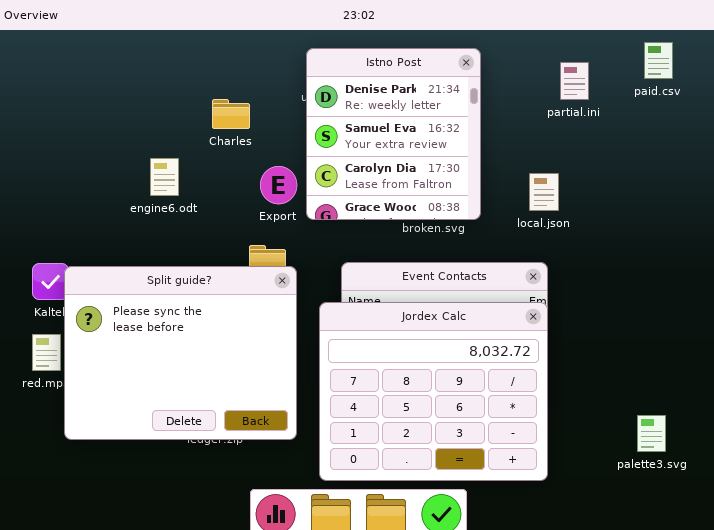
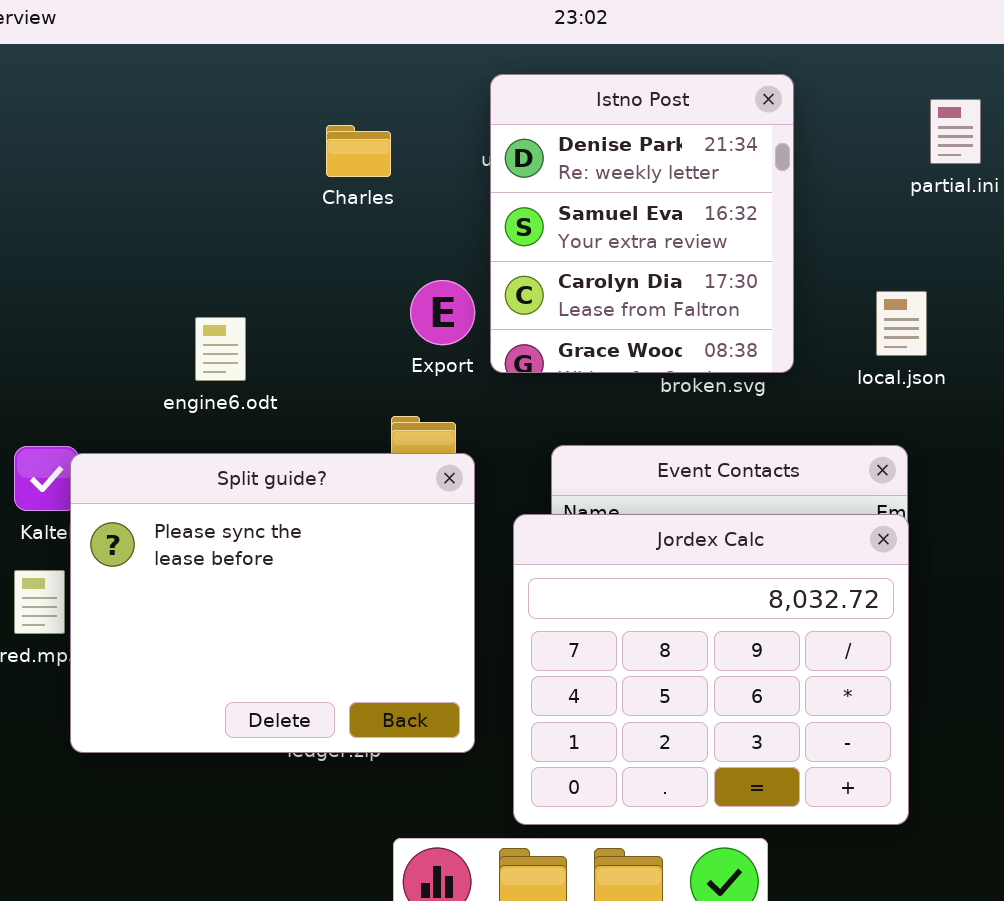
Charles: [212,99,250,129] -> [326,125,391,177], moved
engine6.odt: [150,158,179,196] -> [195,317,246,381], moved

